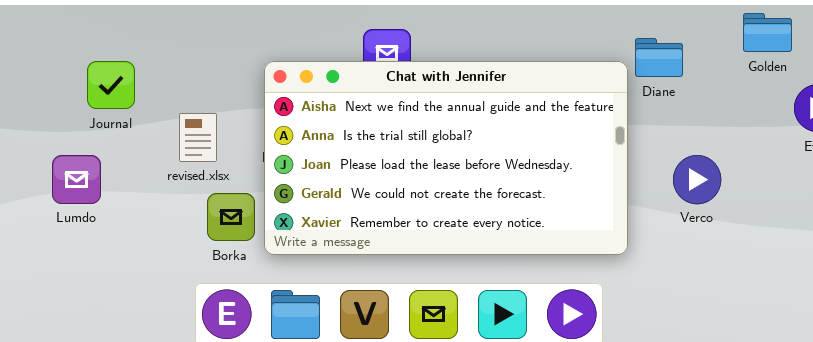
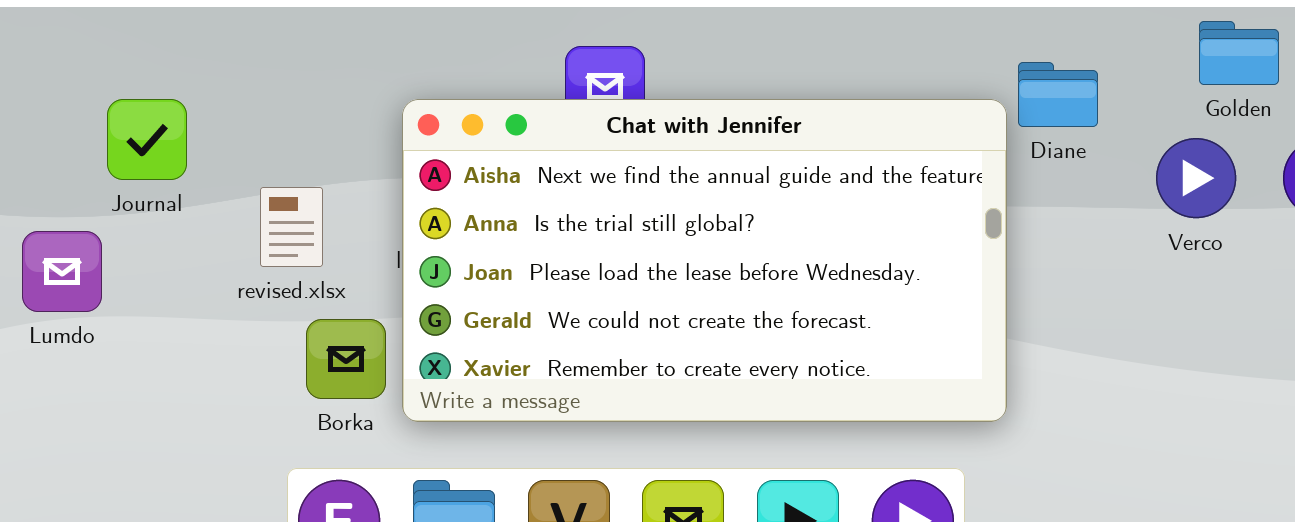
Lumdo: [52,155,101,204] -> [22,231,102,312], moved
Verco: [673,155,721,204] -> [1156,138,1236,218], moved

